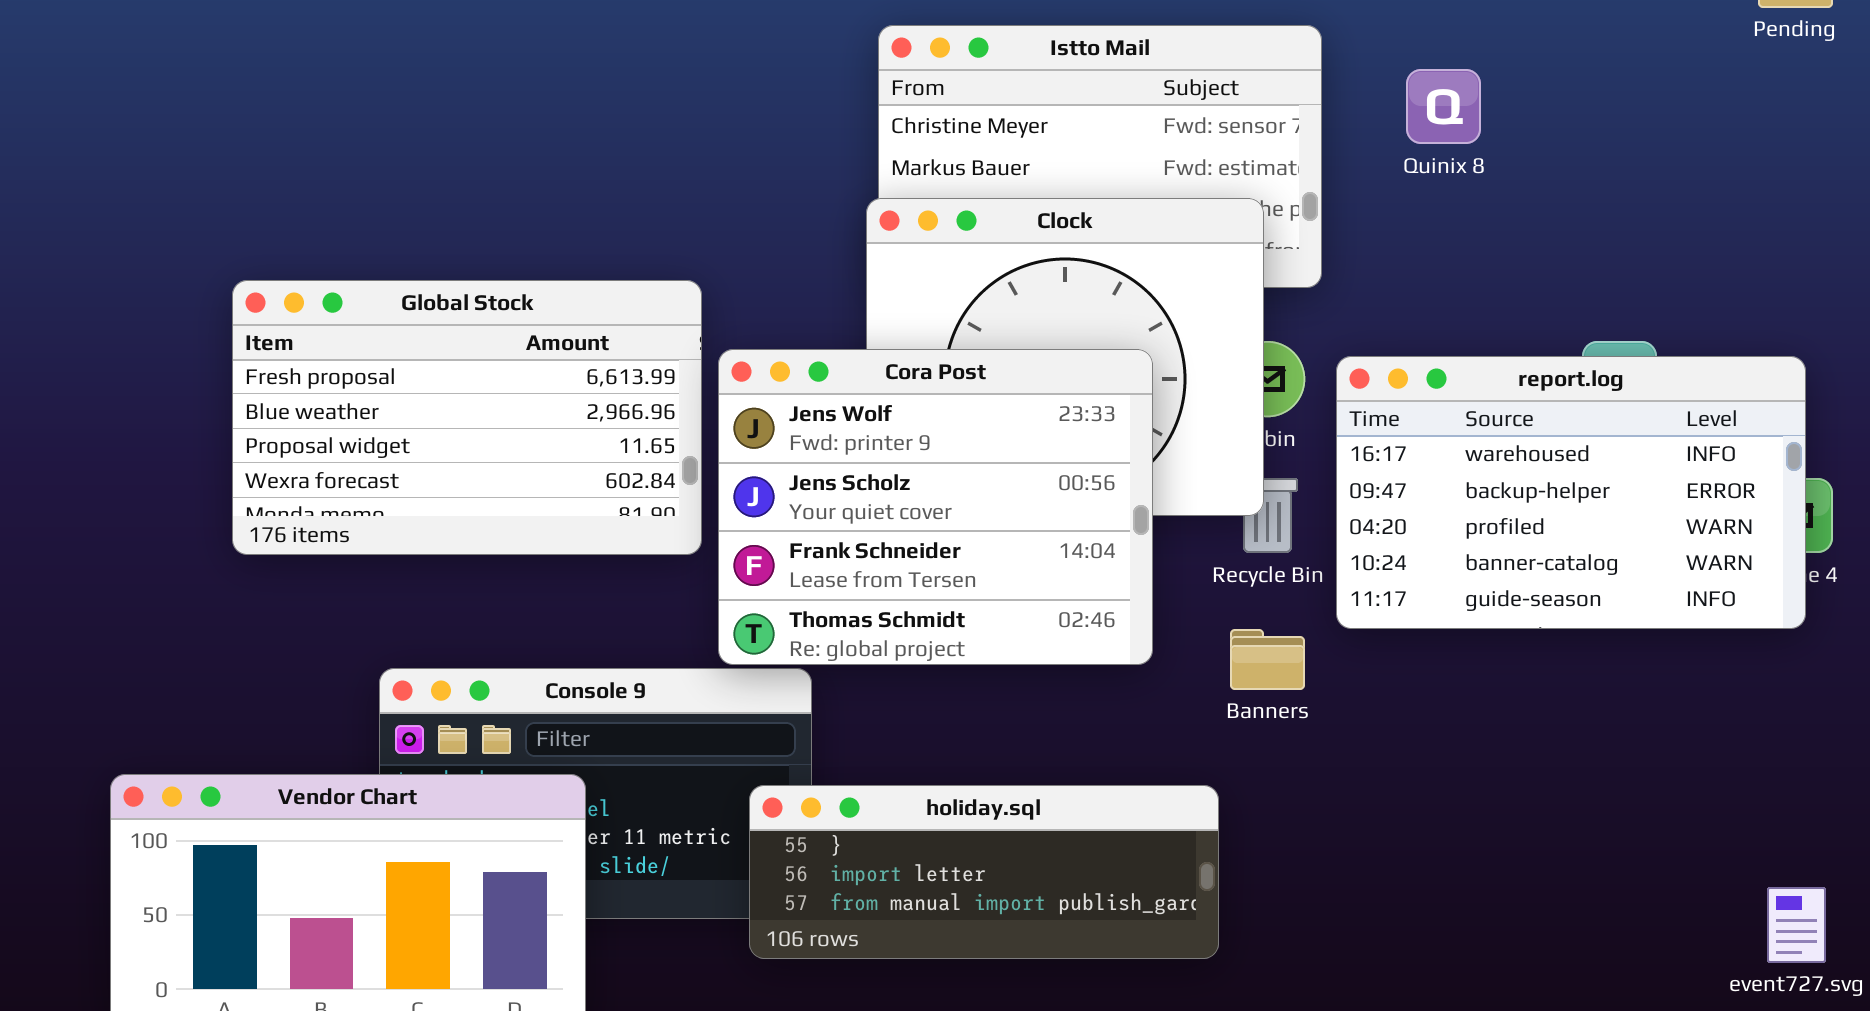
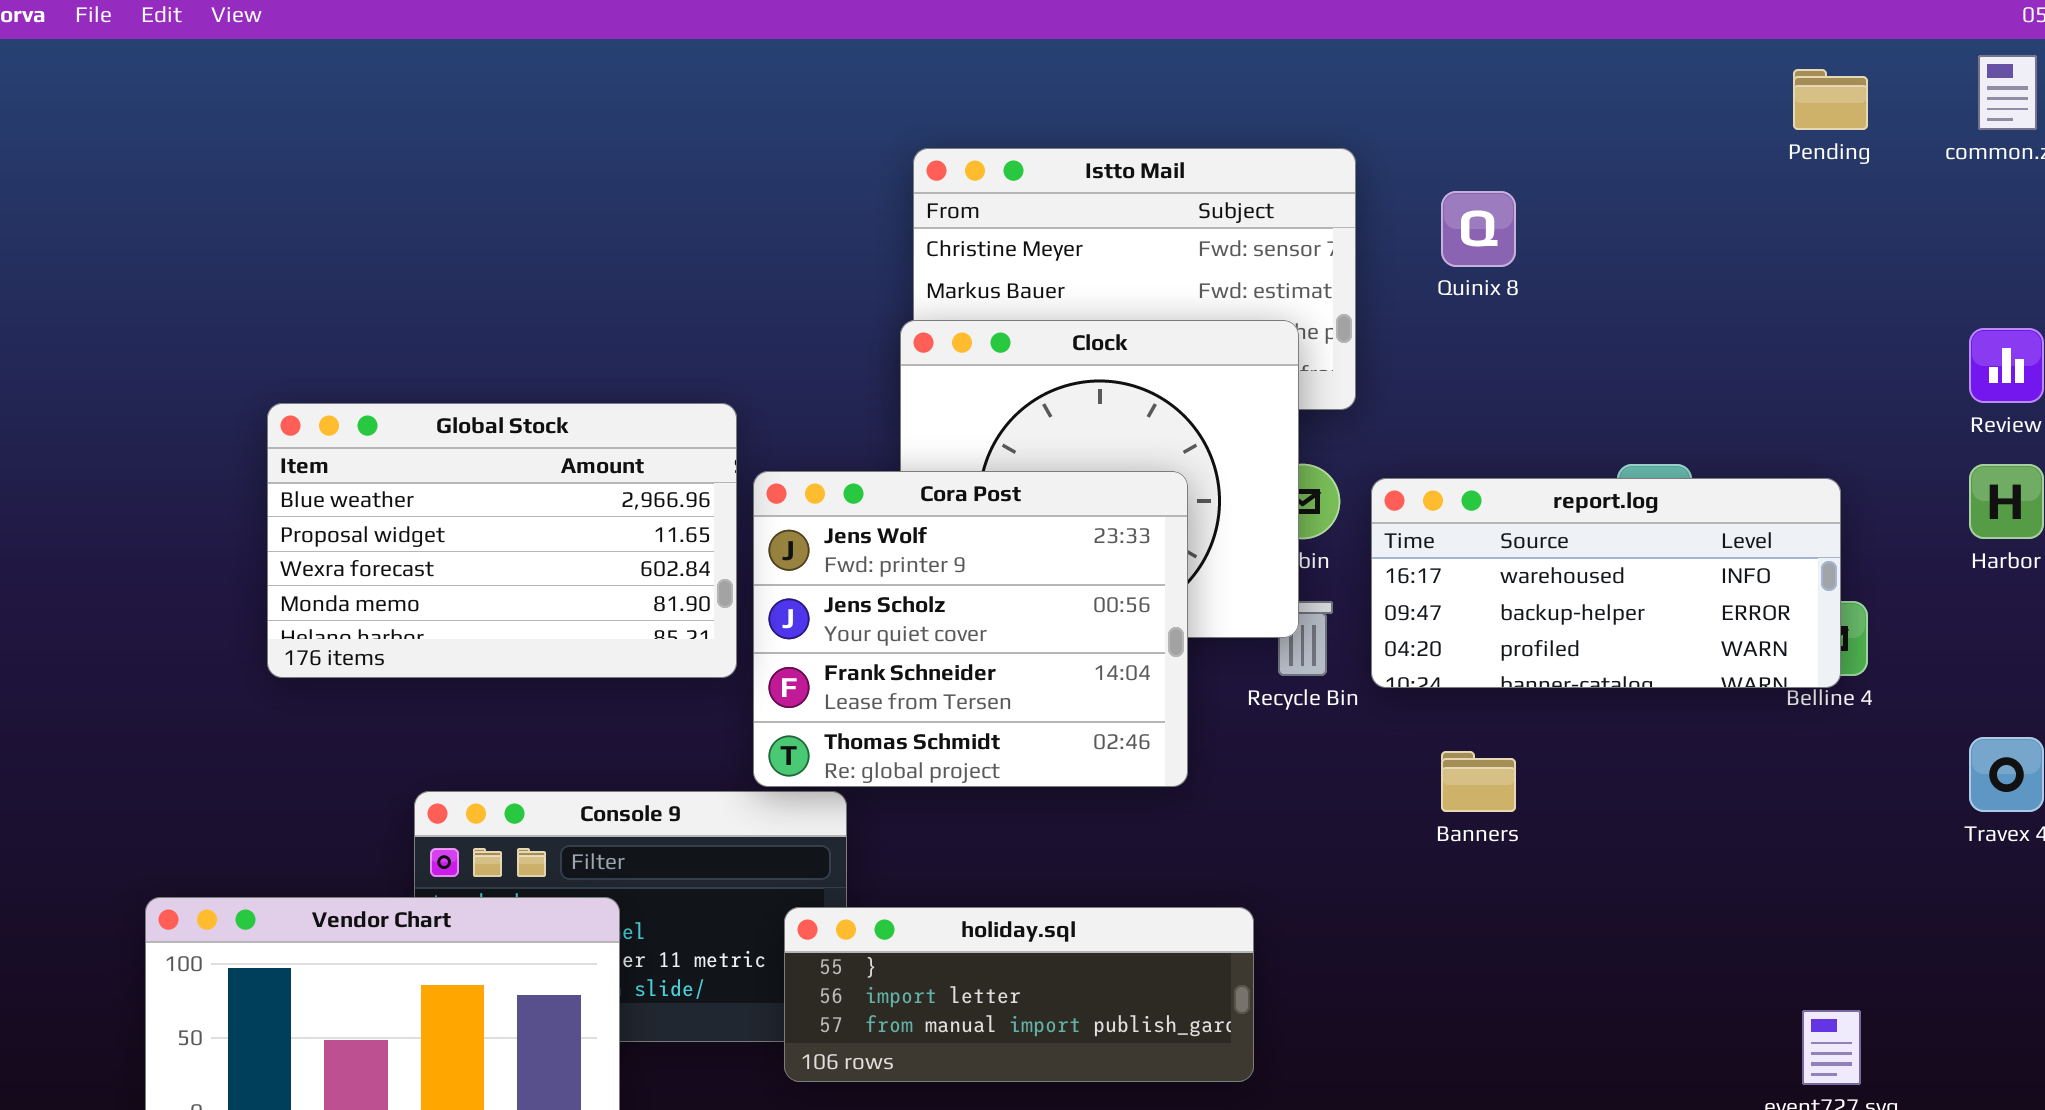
Global Stock: [232,280,702,555] -> [267,403,737,678], scrolled down 1 row
report.log: [1336,356,1806,629] -> [1371,478,1841,688], resized
Banners: [1230,629,1305,690] -> [1441,751,1516,812], moved

